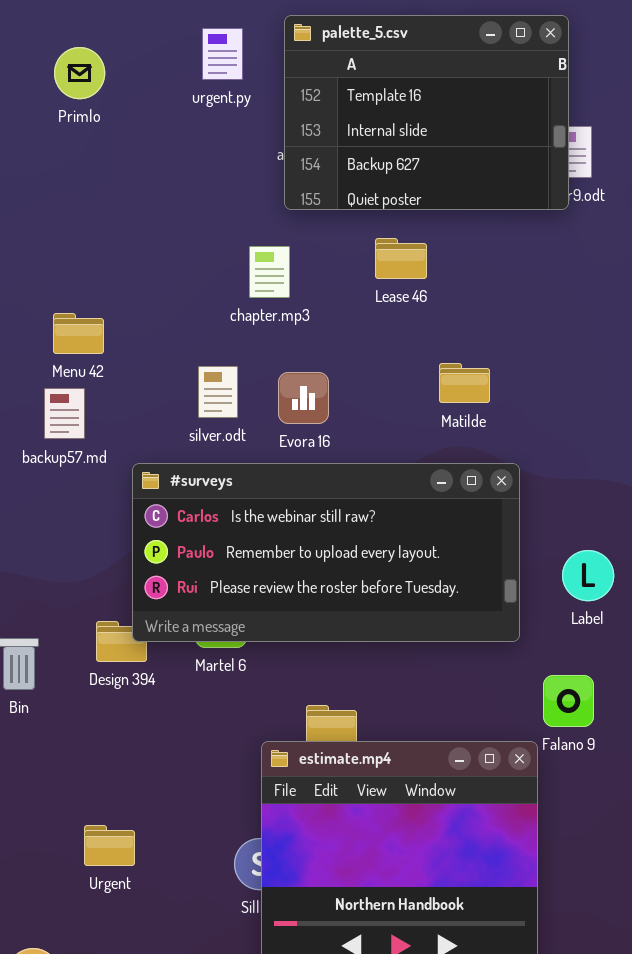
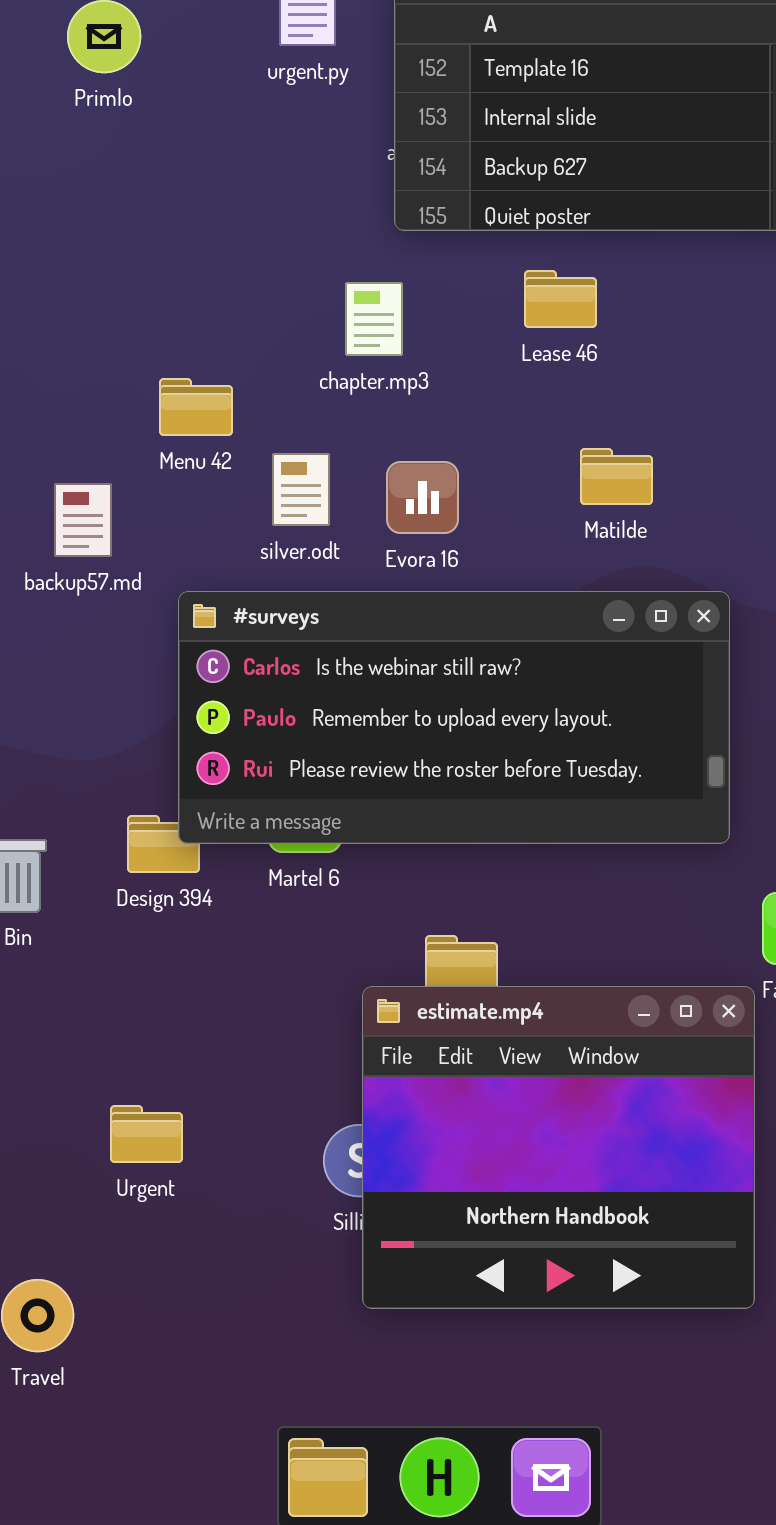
Menu 42: [53,313,104,354] -> [159,378,233,436], moved
Matilde: [439,363,490,403] -> [580,448,653,505], moved

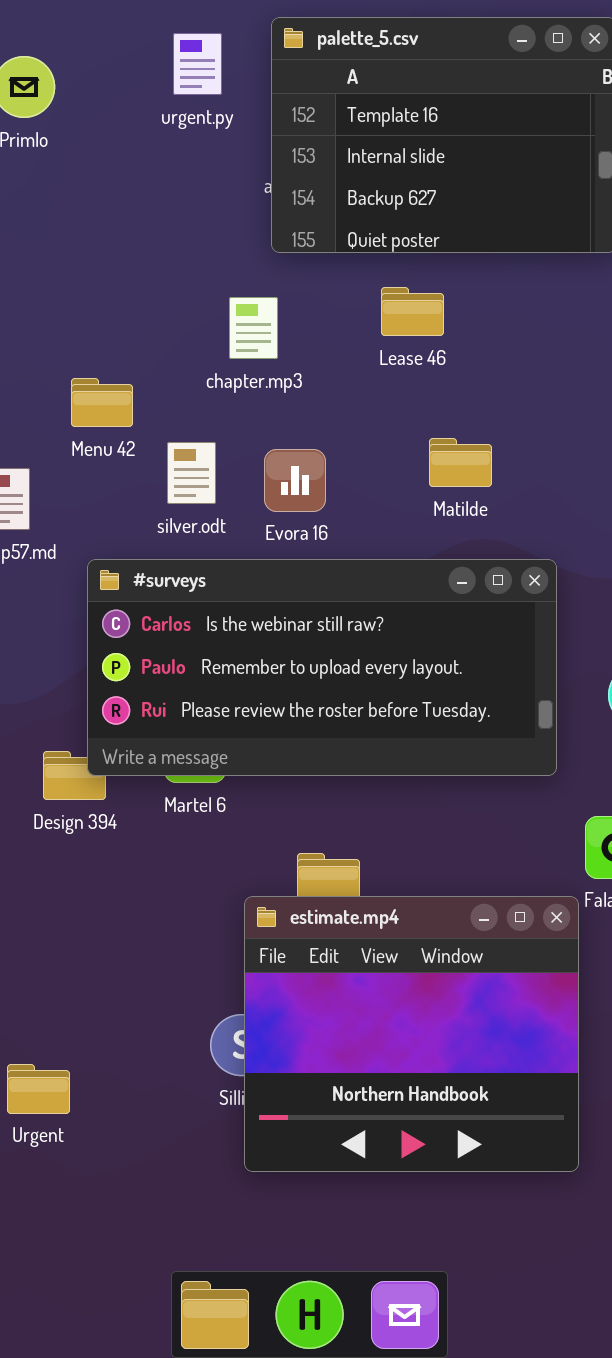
Urgent: [110,1105,183,1163] -> [7,1064,70,1114], moved

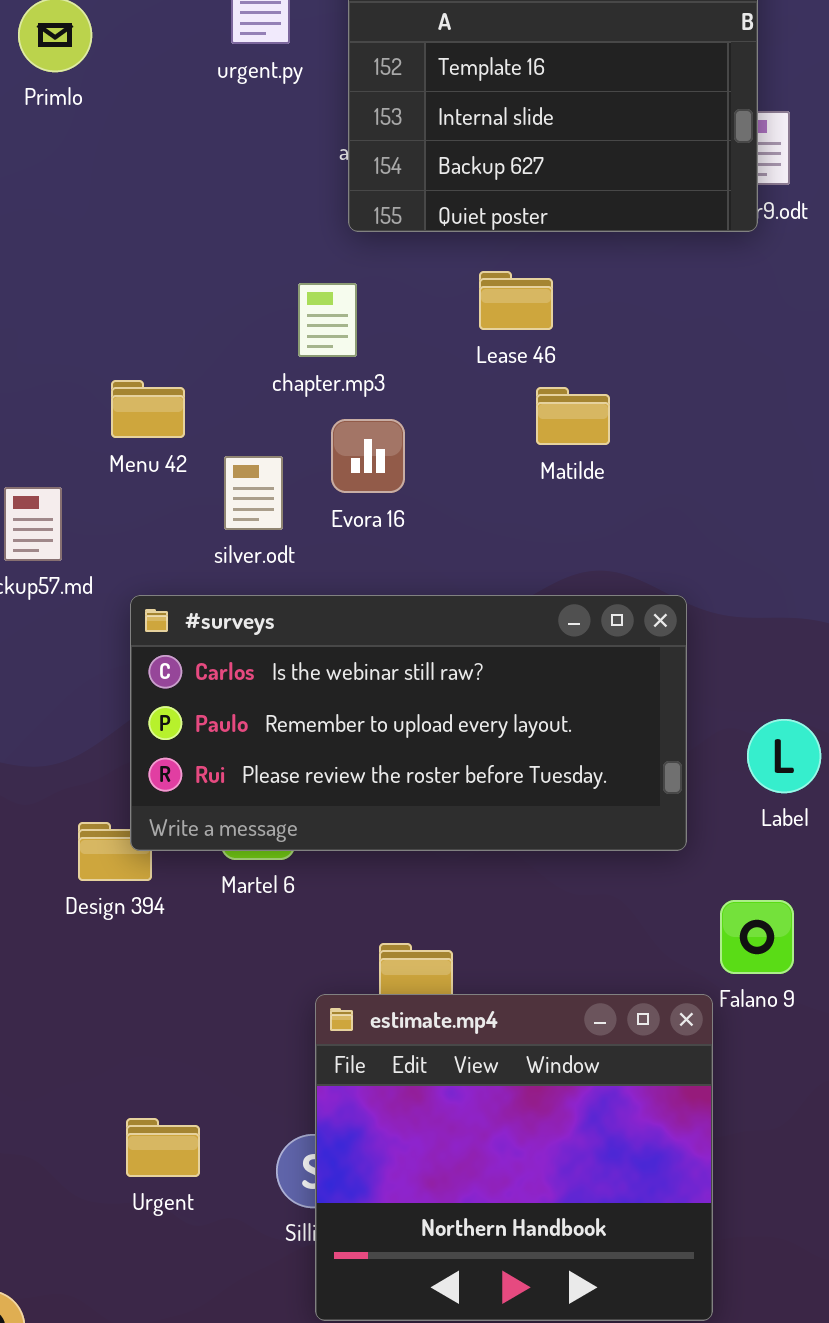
Matilde: [429,438,492,487] -> [536,387,610,445], moved
Evora 16: [264,449,326,512] -> [331,419,405,493], moved
Urgent: [7,1064,70,1114] -> [126,1118,200,1177], moved

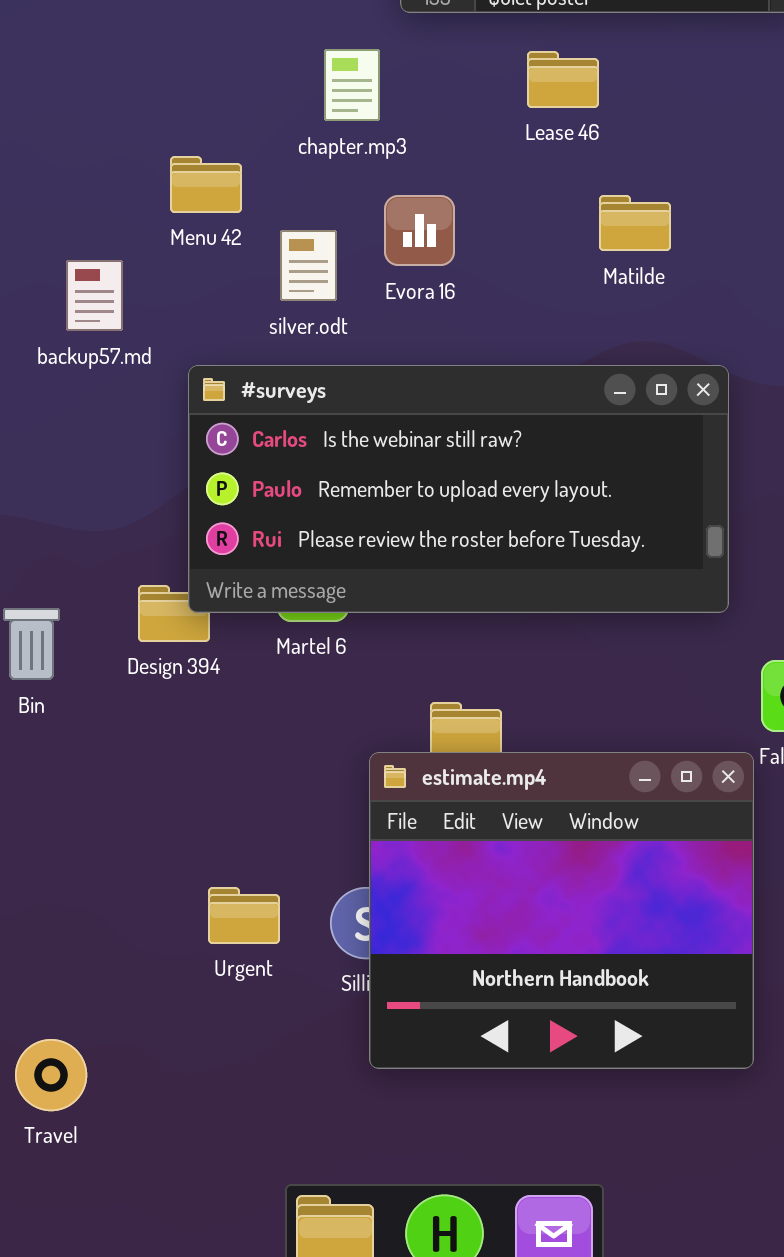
chapter.mp3: [298,283,357,357] -> [324,49,380,121], moved
Matilde: [536,387,610,445] -> [599,195,671,251], moved
Urgent: [126,1118,200,1177] -> [208,887,280,944], moved

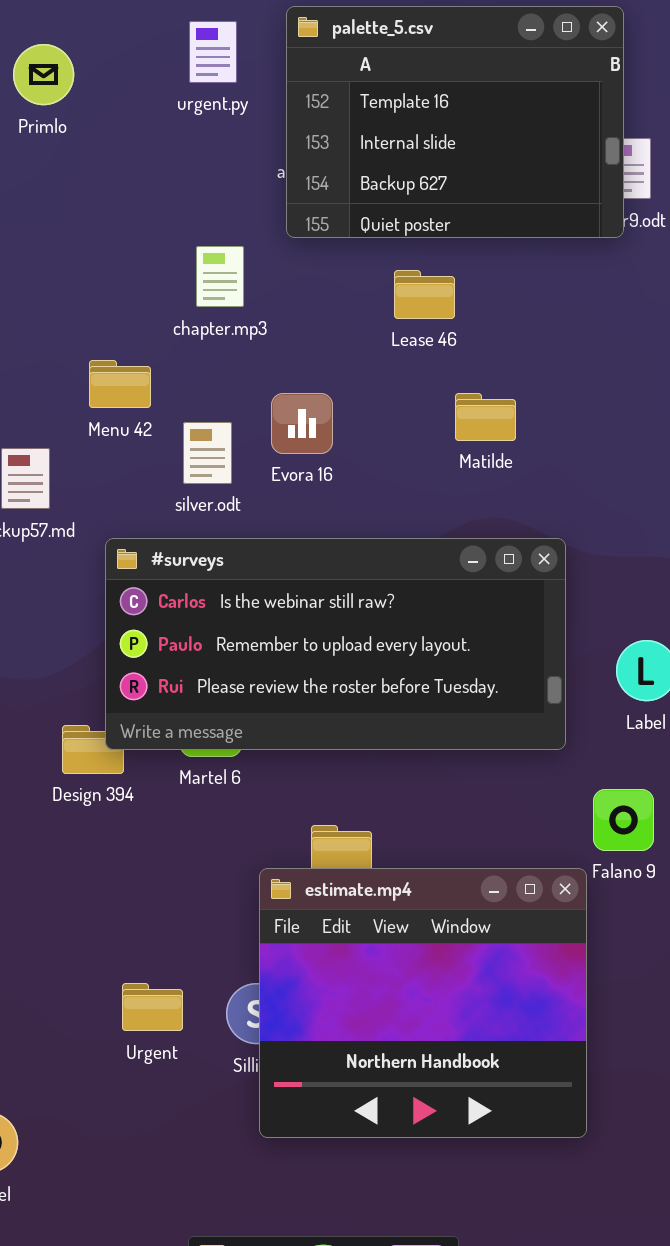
chapter.mp3: [324,49,380,121] -> [196,246,244,307], moved

